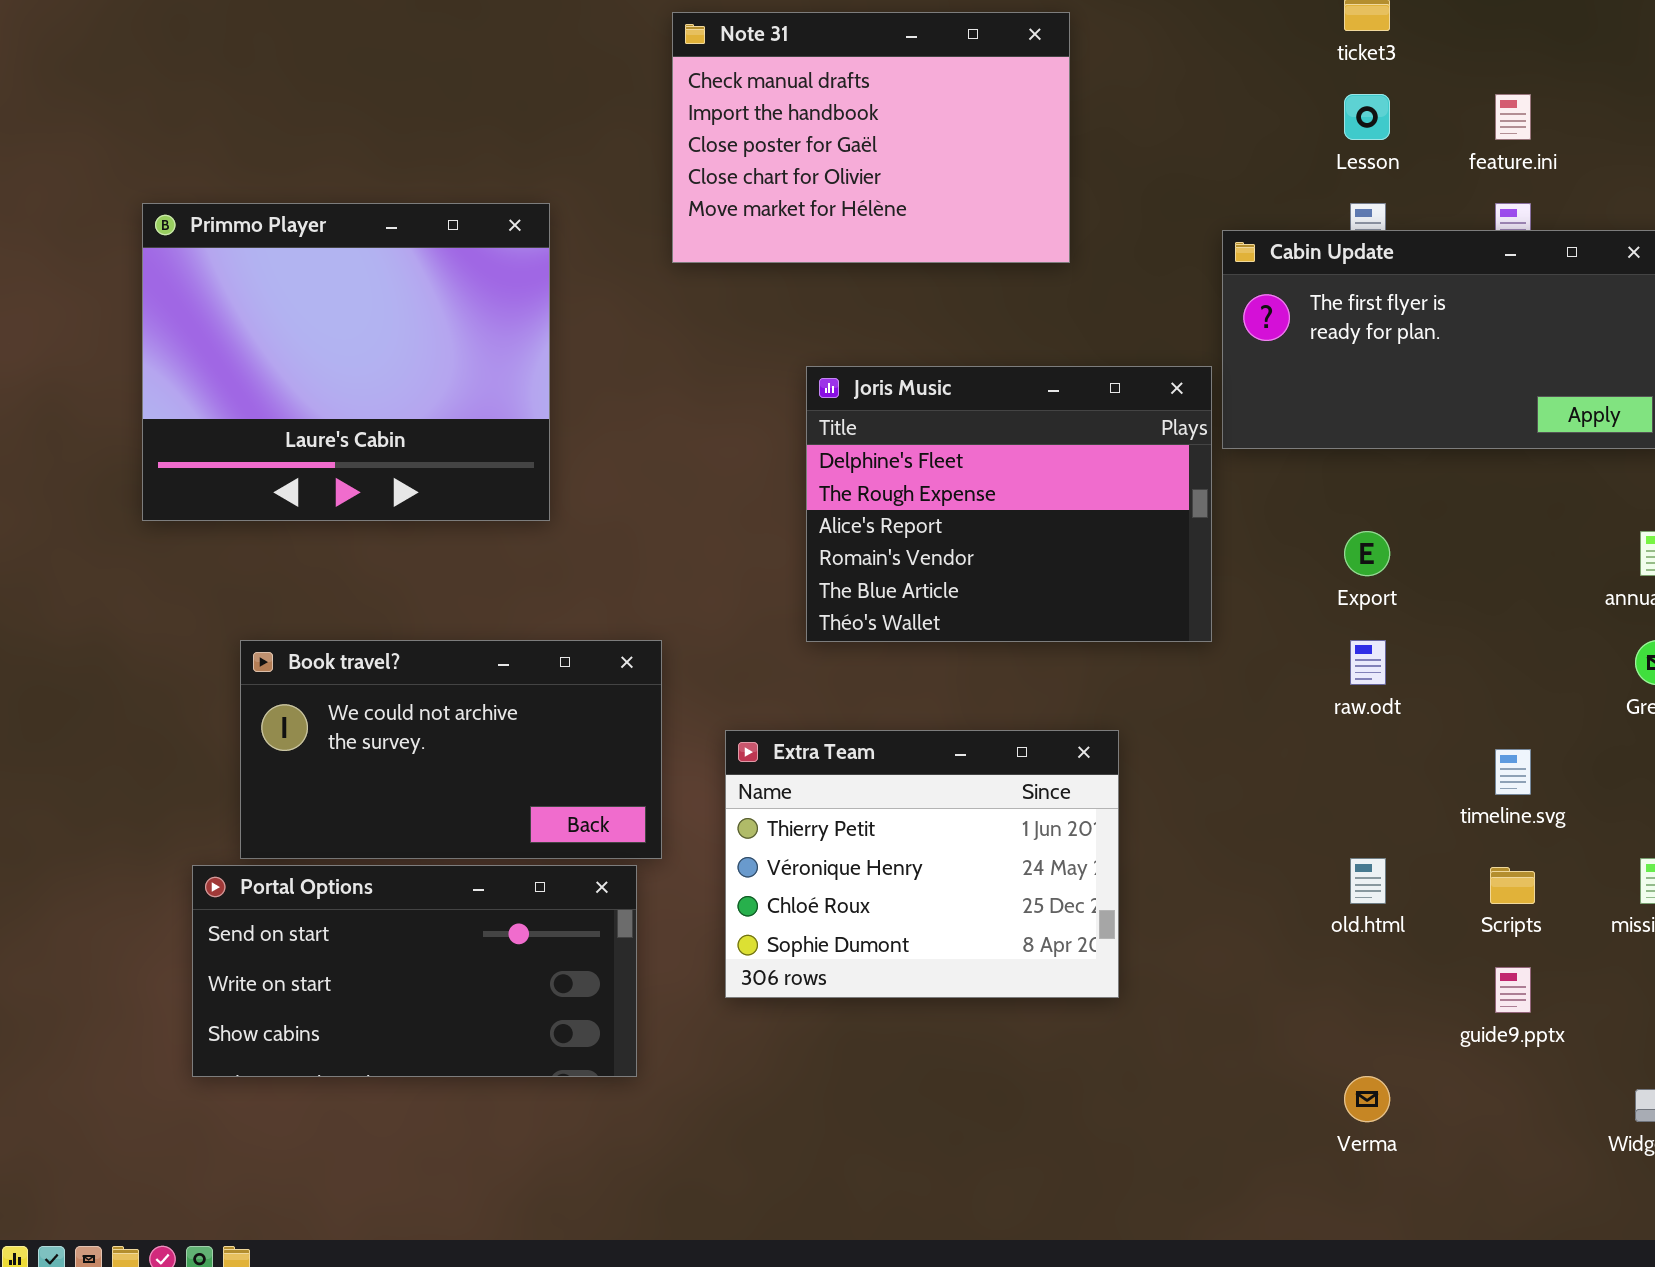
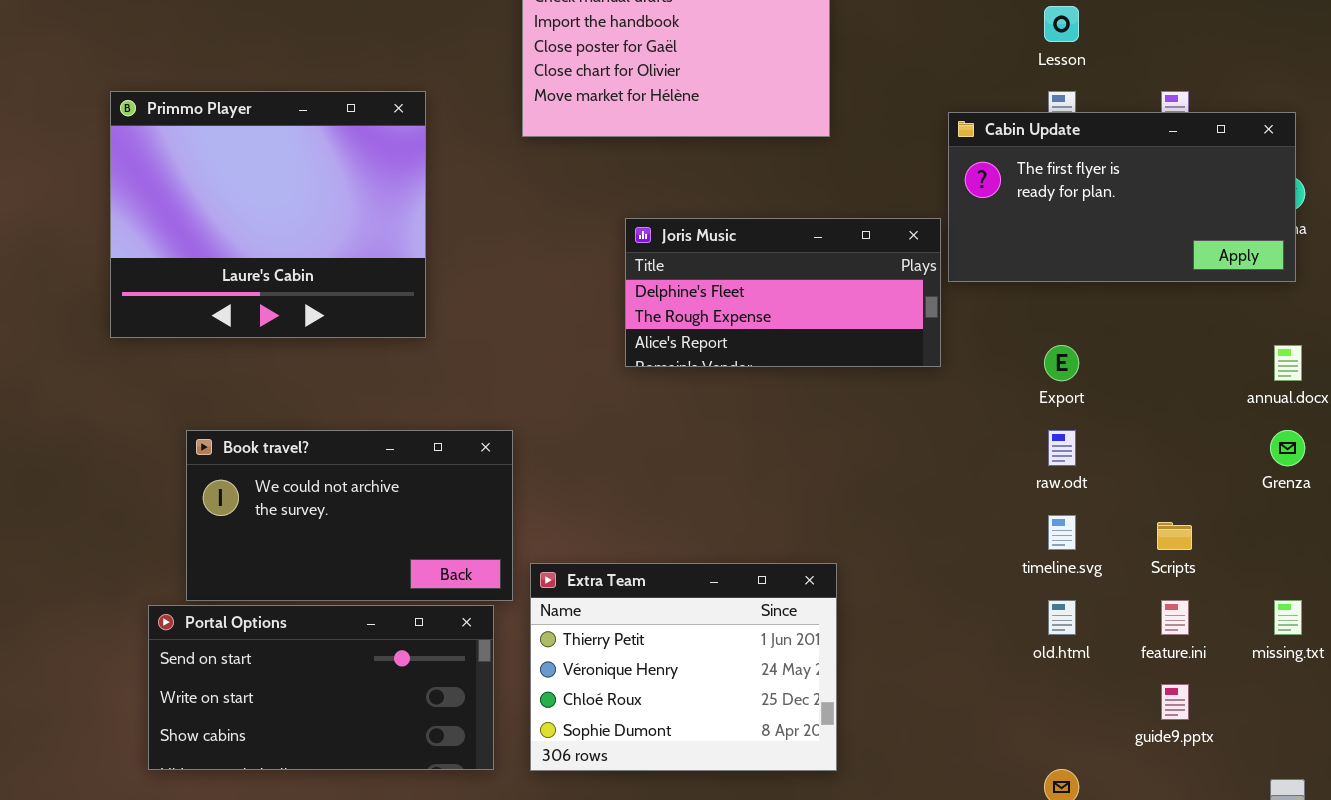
feature.ini: [1495,94,1531,140] -> [1161,600,1189,635], moved
Joris Music: [806,366,1212,642] -> [625,218,941,367], resized
Extra Team: [725,730,1119,998] -> [530,563,837,771], moved
timeline.svg: [1495,749,1531,795] -> [1048,515,1076,550], moved
Scripts: [1490,867,1535,904] -> [1157,522,1192,550], moved

